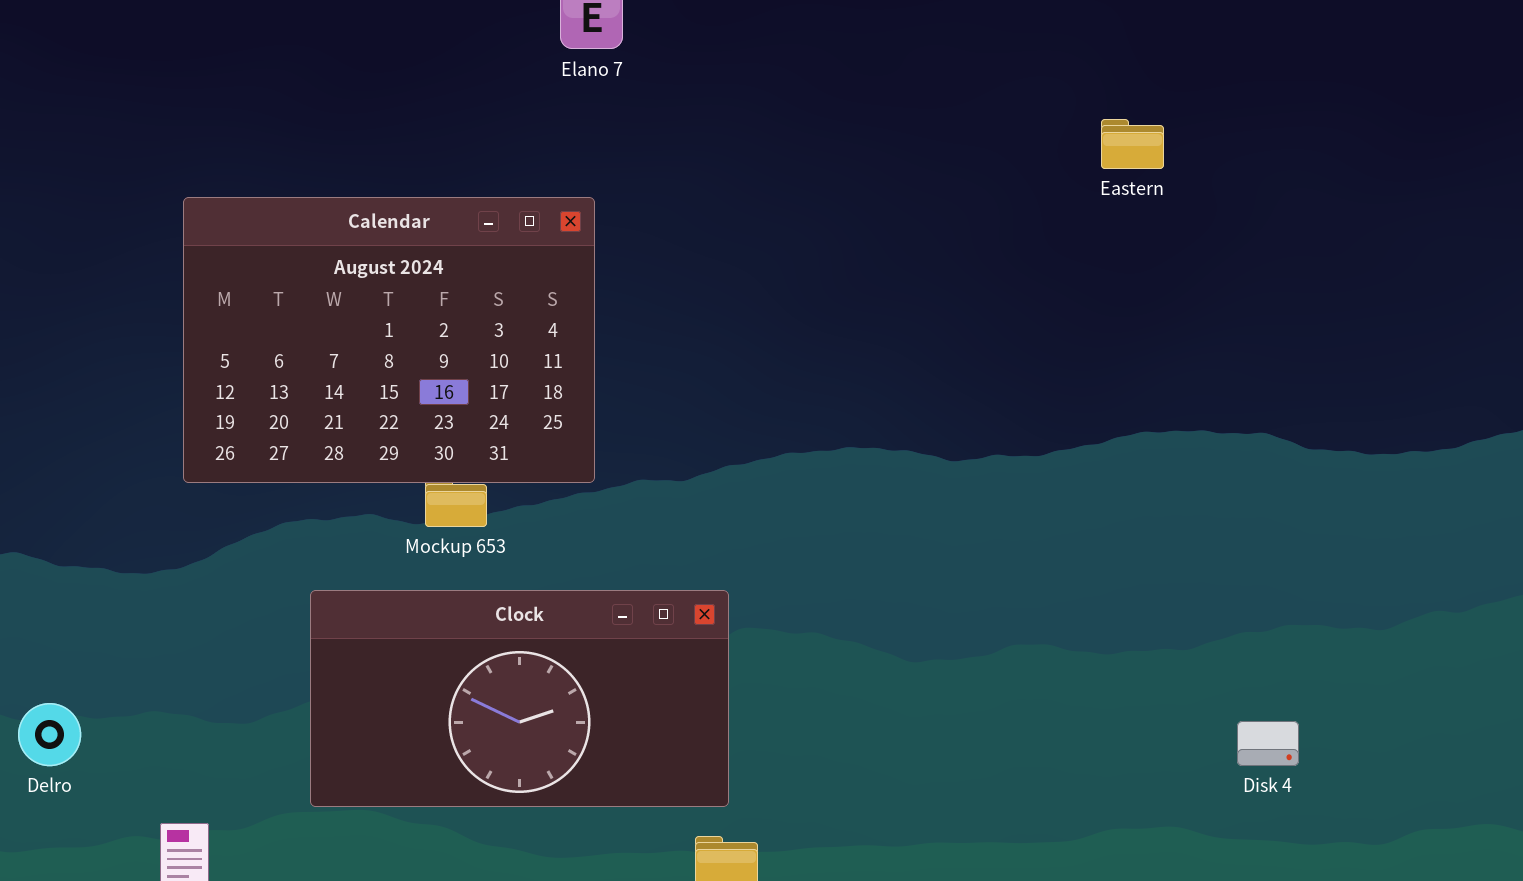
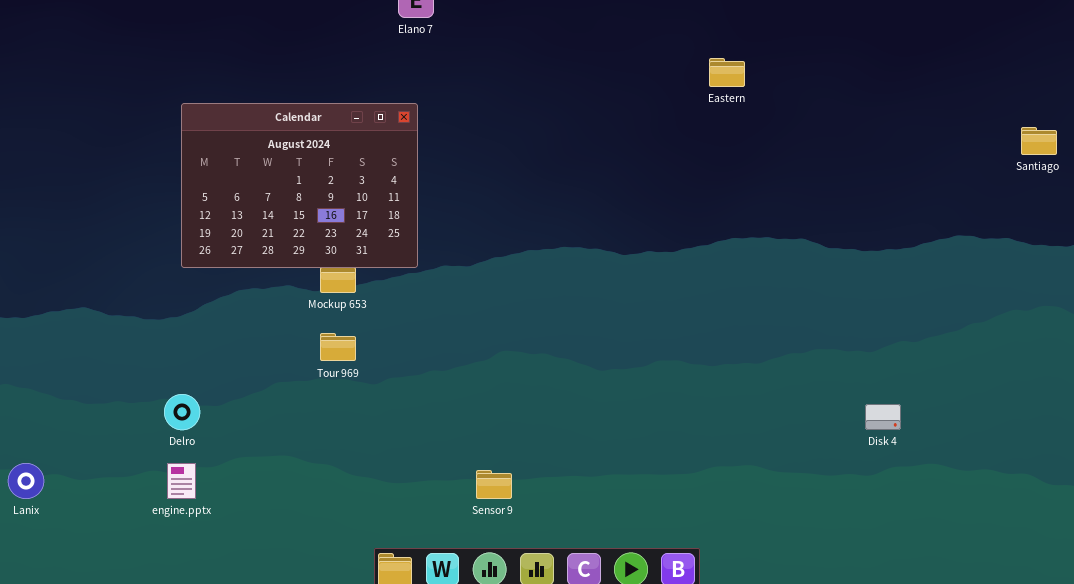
Clock: [310,590,729,807] -> none, closed
Delro: [18,703,81,766] -> [164,394,200,430], moved
Disk 4: [1237,721,1299,766] -> [865,404,901,430], moved

